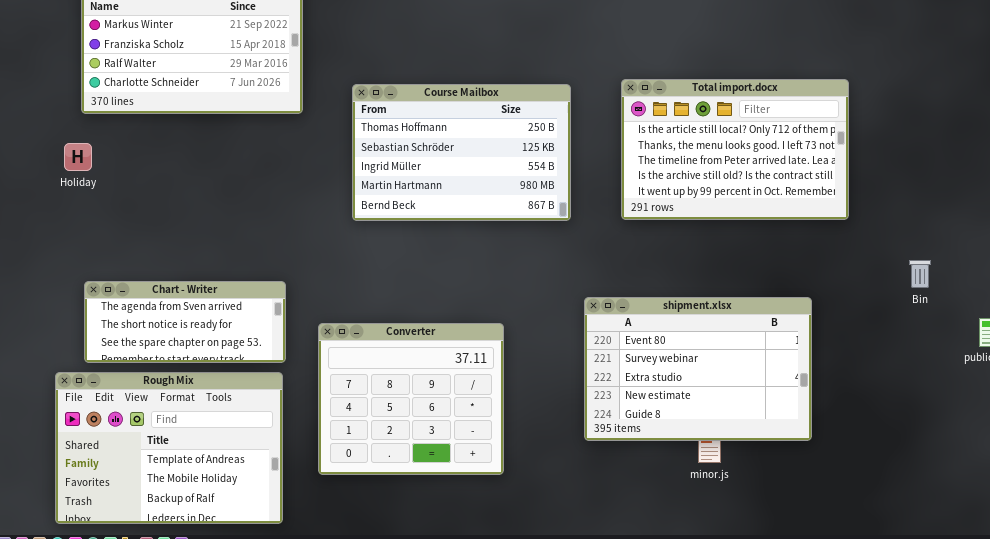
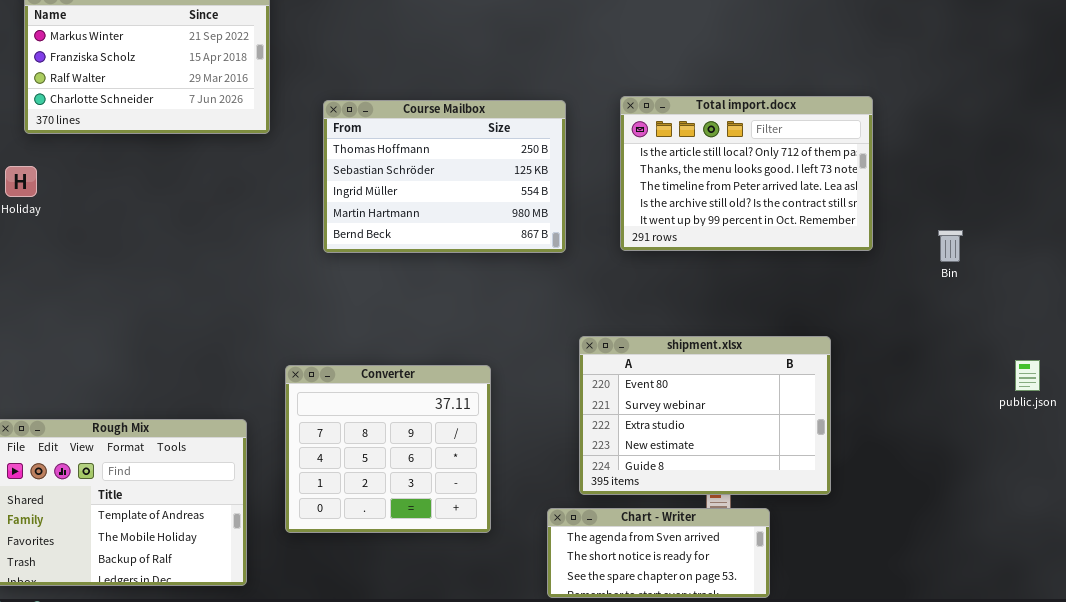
Bin: [909,260,931,288] -> [938,230,963,262], moved
Chart - Writer: [84,281,286,363] -> [547,508,770,598], moved

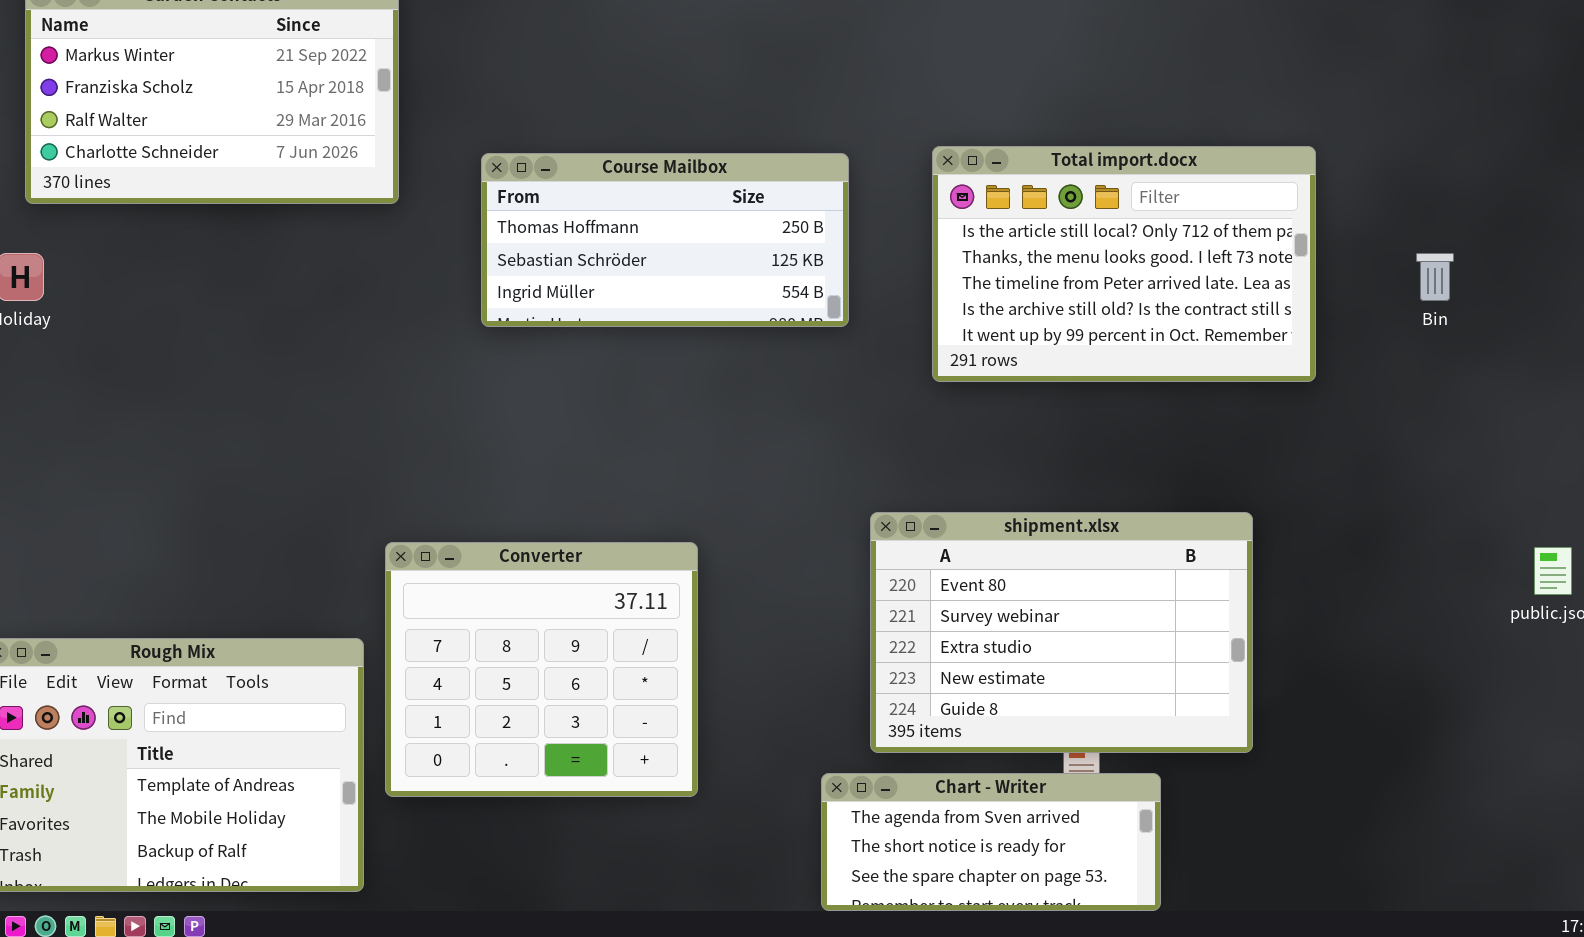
Course Mailbox: [323,100,566,253] -> [481,153,849,327], resized
Bin: [938,230,963,262] -> [1416,253,1454,301], moved
Converter: [285,365,491,533] -> [385,542,698,797], moved

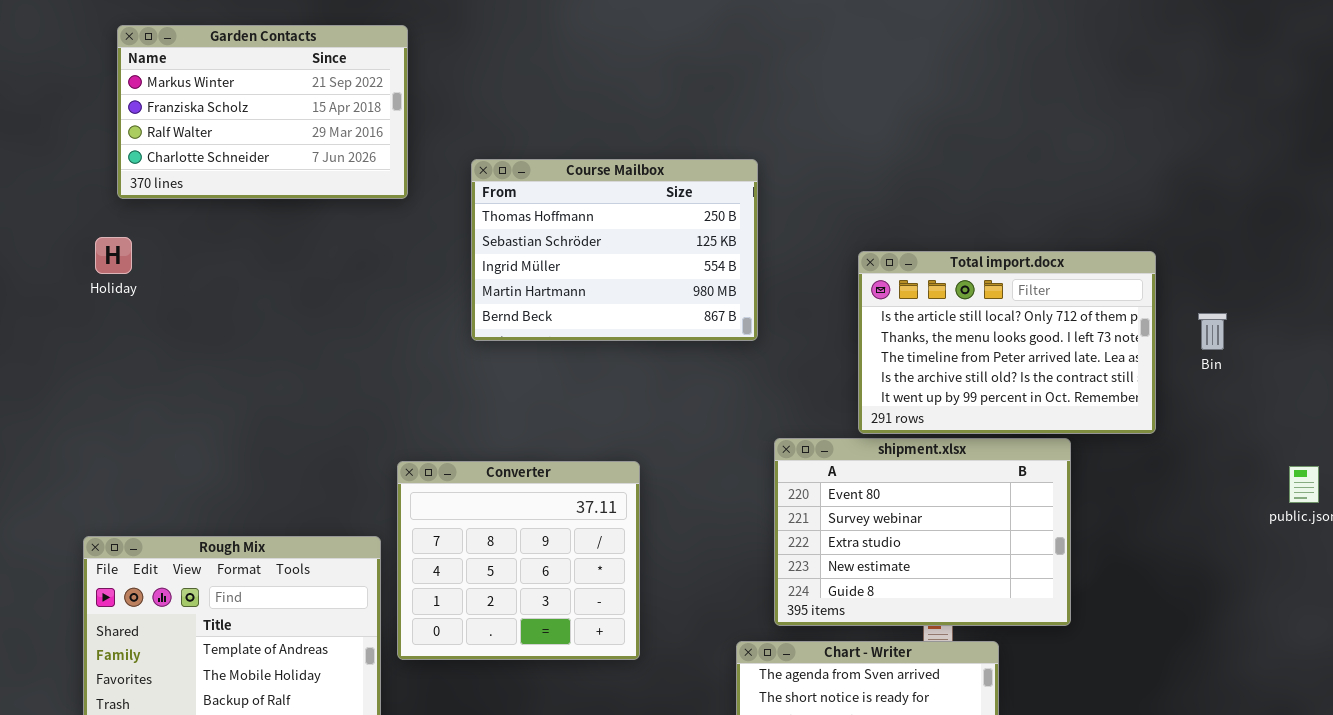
Total import.docx: [932,146,1316,382] -> [858,251,1156,434], moved
Course Mailbox: [481,153,849,327] -> [471,159,758,341], resized
Bin: [1416,253,1454,301] -> [1198,313,1227,350], moved

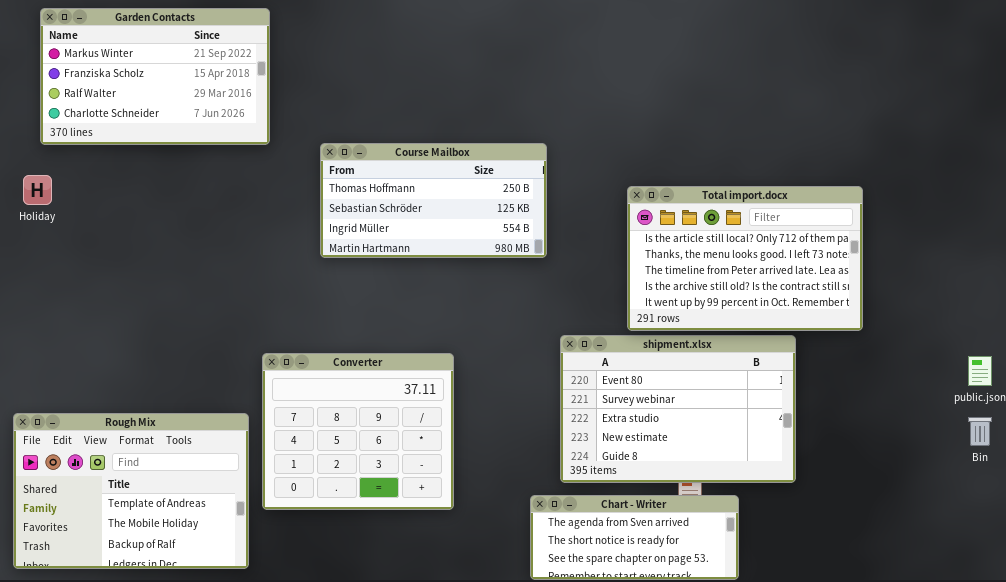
Course Mailbox: [471,159,758,341] -> [320,143,547,258], resized
Bin: [1198,313,1227,350] -> [968,417,992,446], moved

